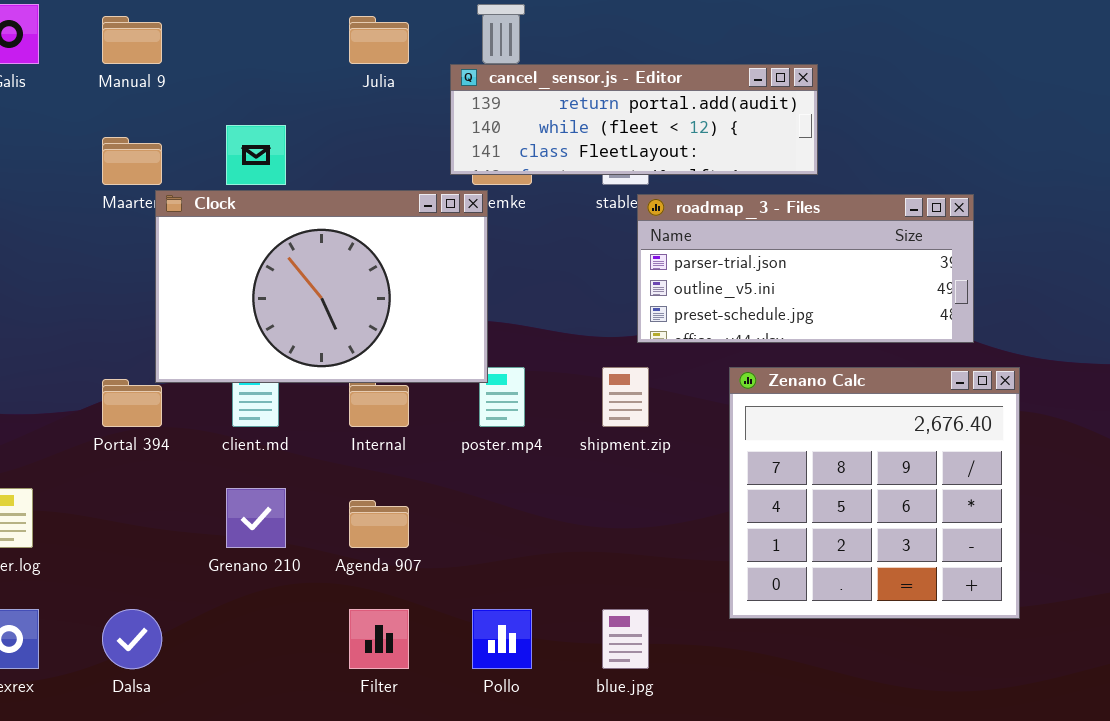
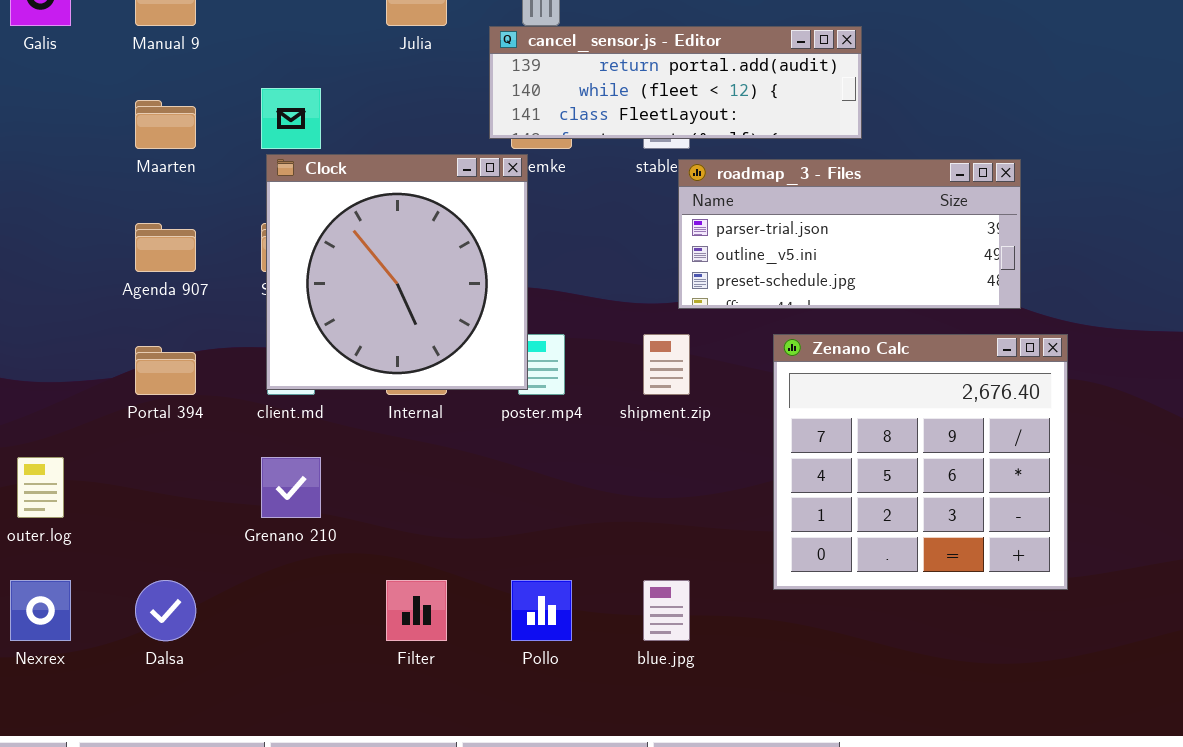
Clock: [155,190,488,383] -> [266,154,528,390], resized
Agenda 907: [349,500,409,548] -> [135,223,196,272], moved

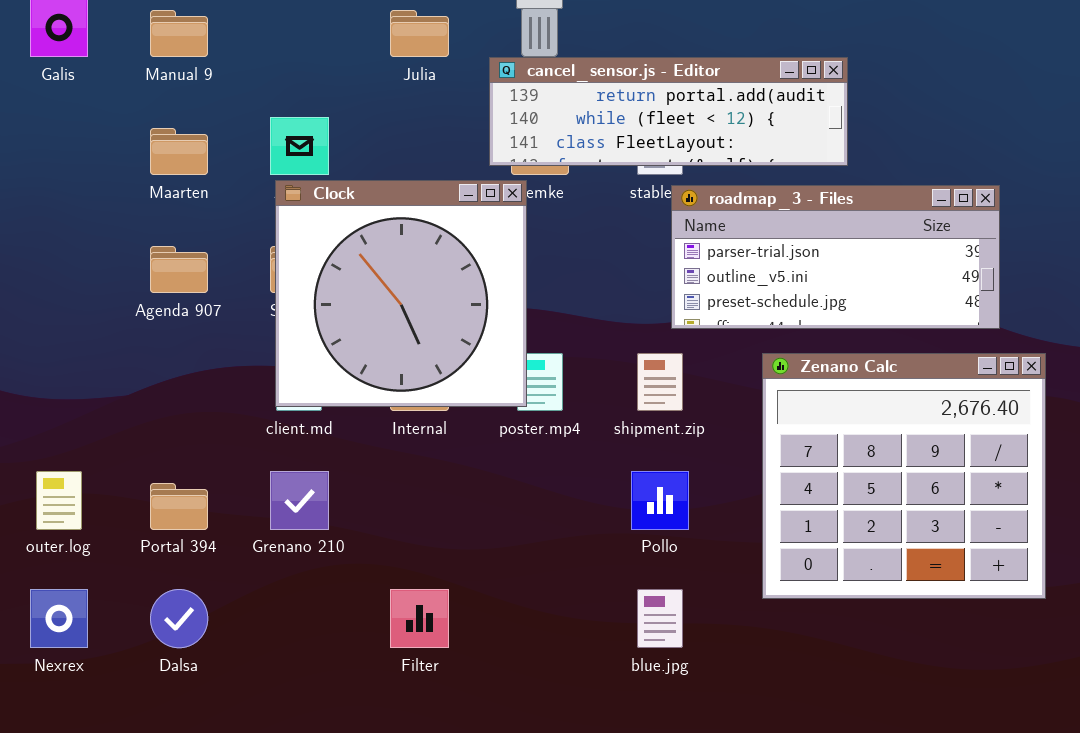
Portal 394: [135,346,196,395] -> [150,483,208,530], moved
Pollo: [511,580,572,641] -> [631,471,689,530], moved

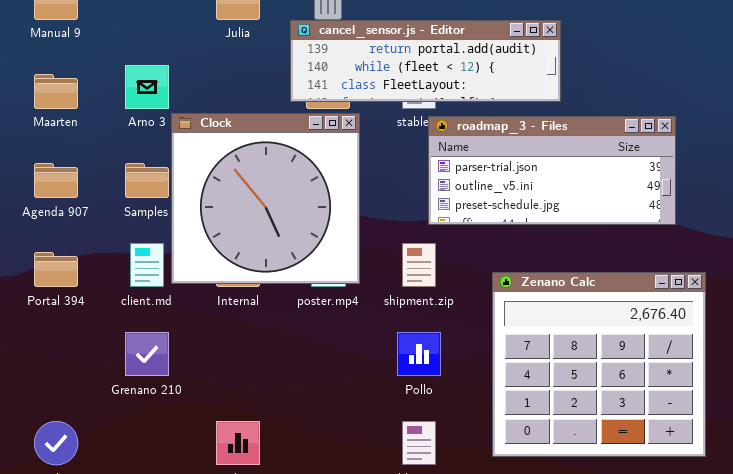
Clock: [275,180,527,407] -> [171,113,360,284], moved
Zenano Calc: [762,353,1046,599] -> [492,272,706,457], moved
Portal 394: [150,483,208,530] -> [34,252,78,287], moved

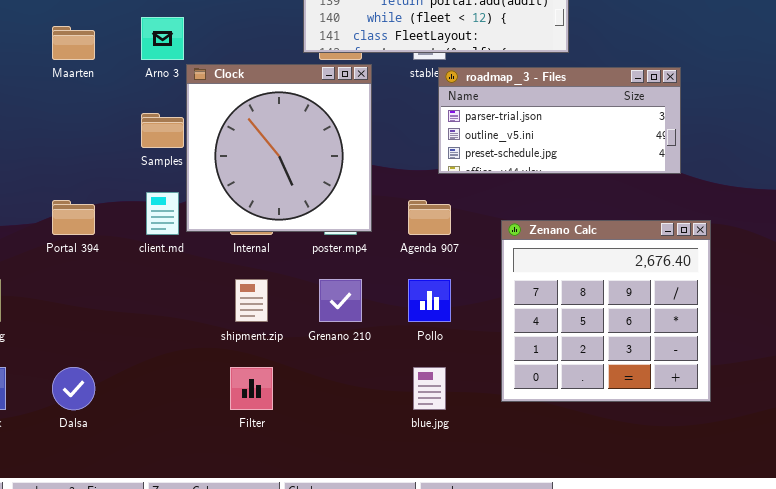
Agenda 907: [34,163,78,198] -> [408,200,451,235], moved
shipment.zip: [402,243,436,287] -> [235,279,268,322], moved
Grenano 210: [125,332,169,376] -> [319,279,362,322], moved

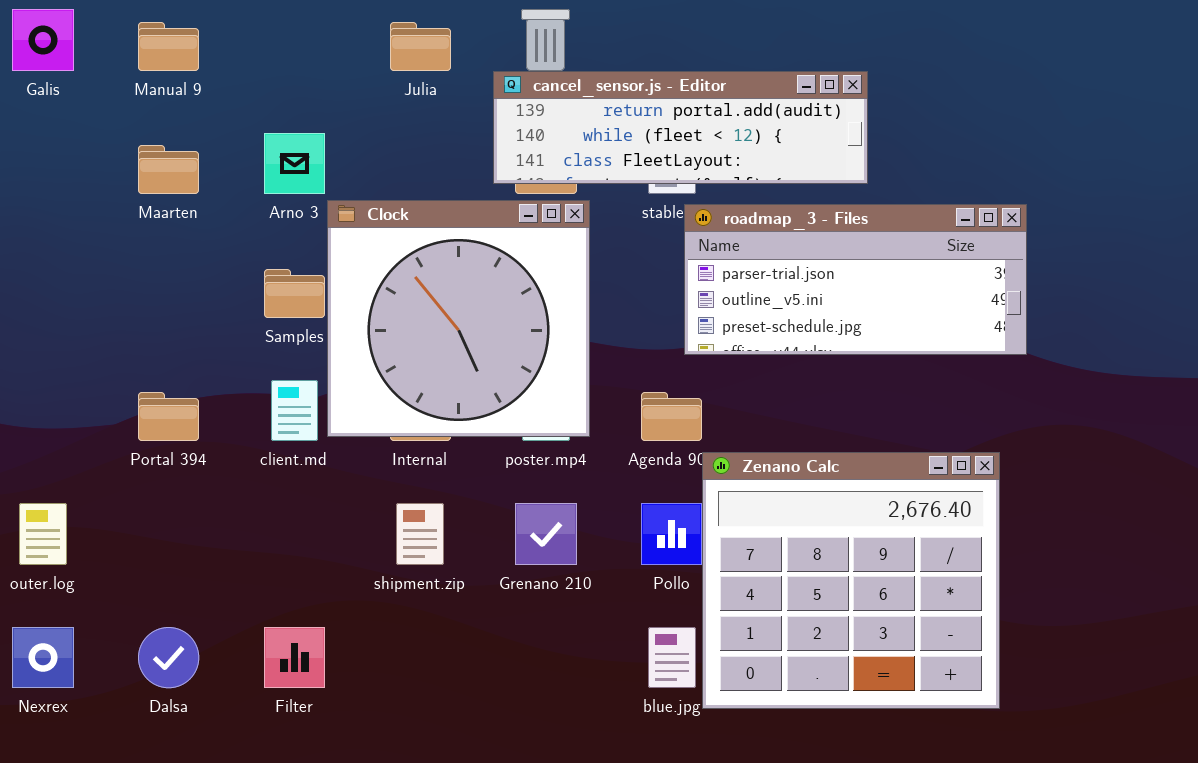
Zenano Calc: [501,220,711,402] -> [702,452,1000,709], moved
Filter: [230,367,273,410] -> [264,627,325,688], moved

